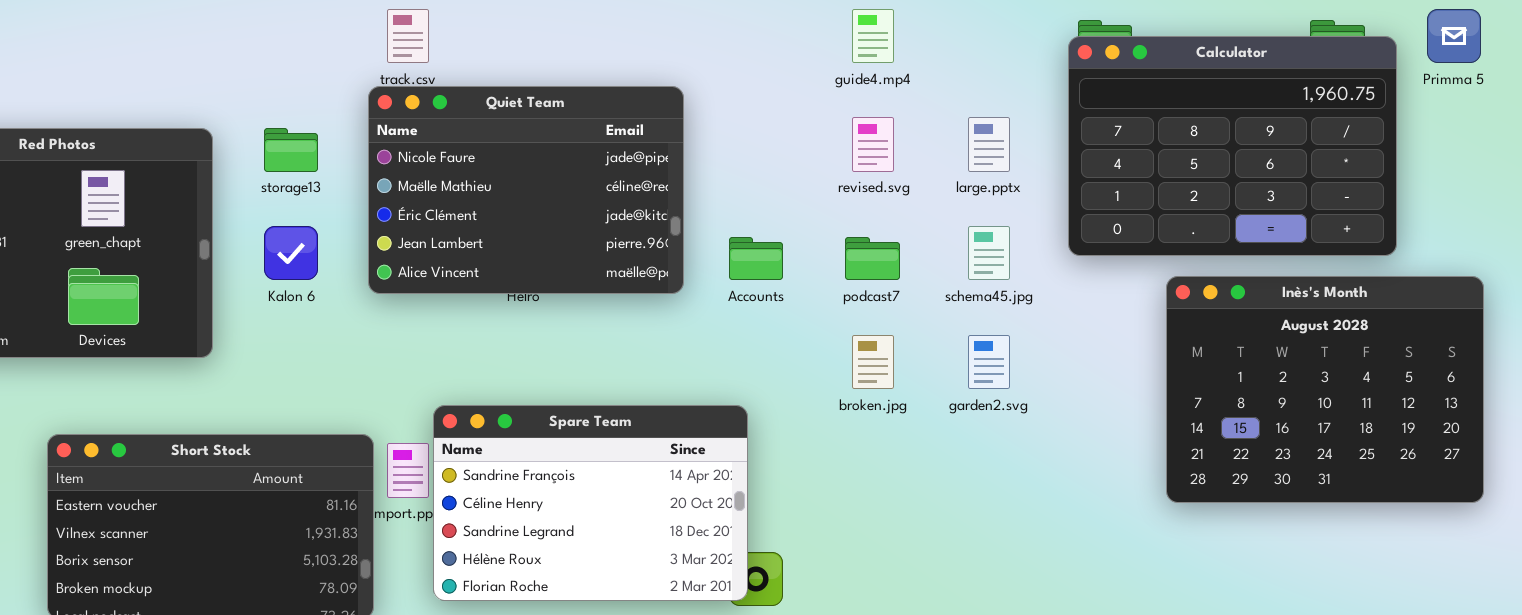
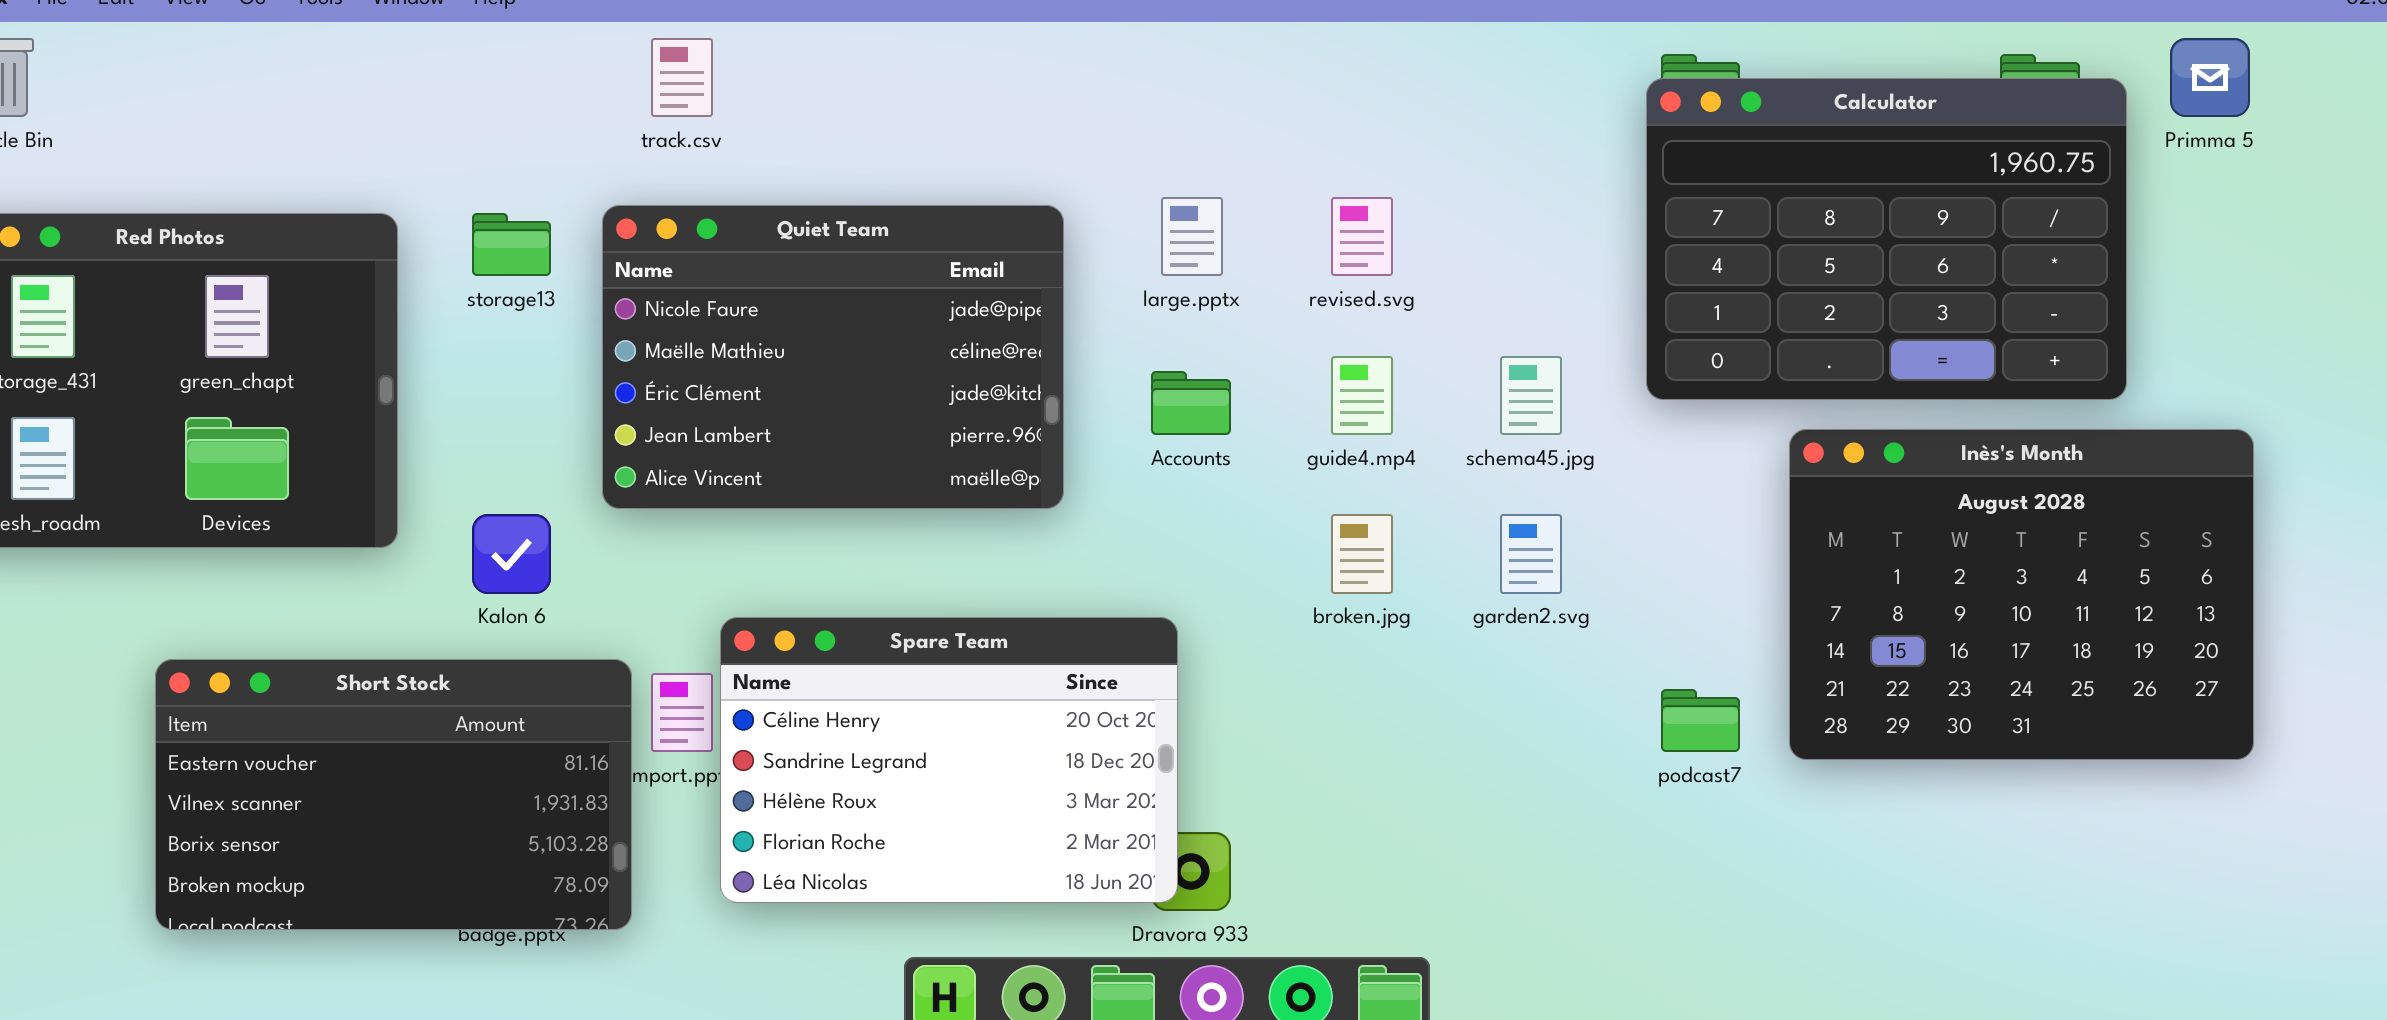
guide4.mp4: [852,9,894,63] -> [1331,356,1393,435], moved
Quiet Team: [368,86,684,294] -> [602,205,1064,509], moved
large.pptx: [968,117,1010,172] -> [1161,197,1223,276], moved
Kalon 6: [264,226,318,280] -> [472,514,551,594], moved
podcast7: [845,237,900,280] -> [1661,689,1740,752], moved
Spare Team: [433,405,748,601] -> [720,617,1178,903], scrolled down 1 row

